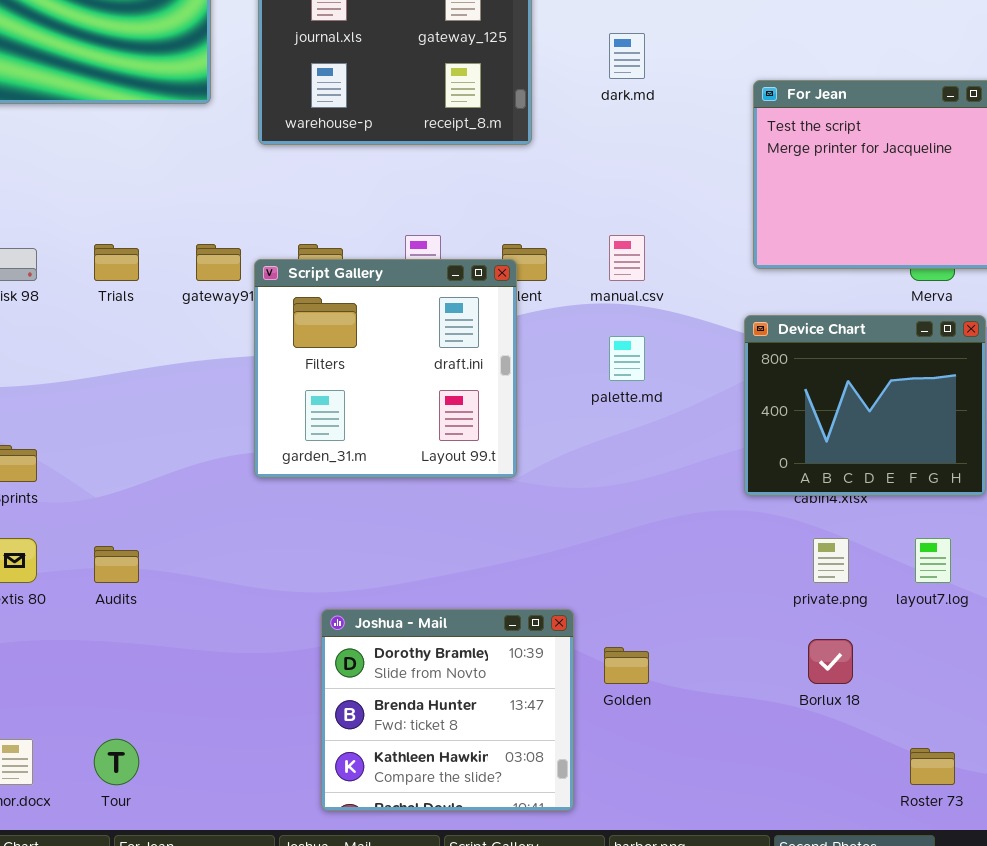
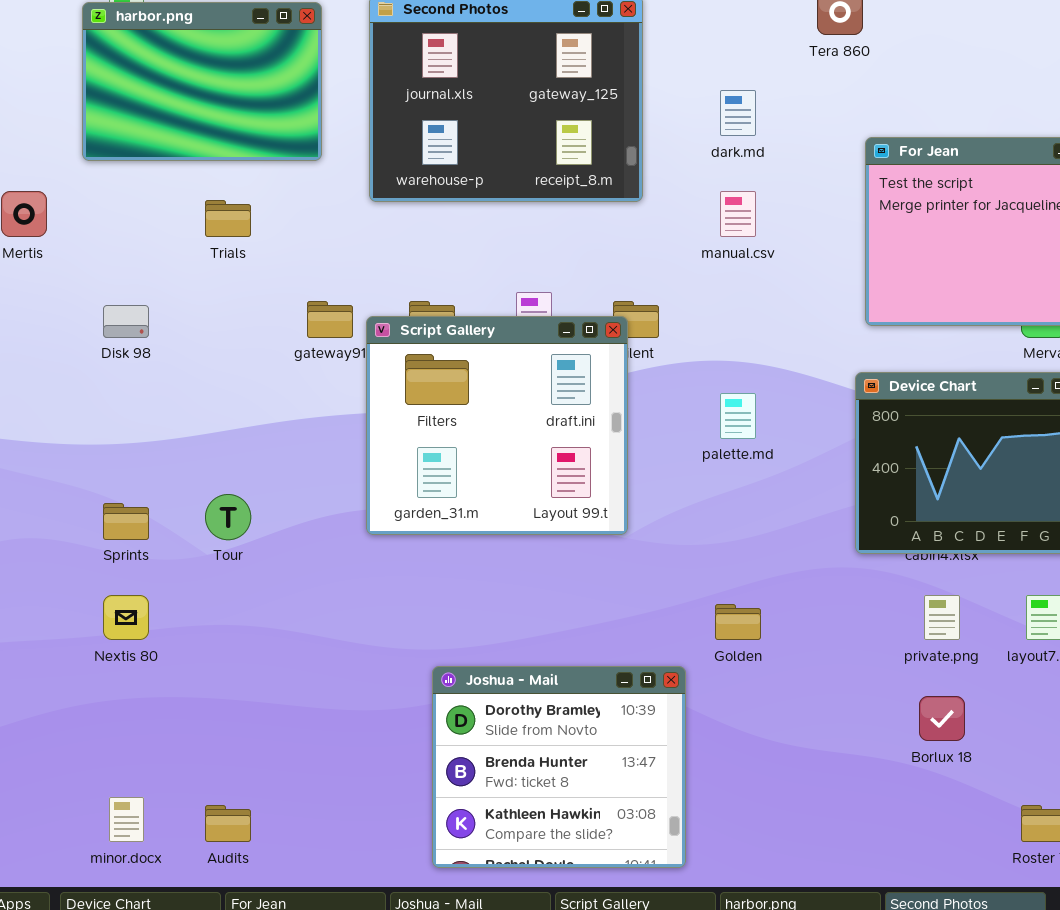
manual.csv: [609,235,645,281] -> [720,191,756,237], moved
Trials: [94,244,139,281] -> [205,200,251,237], moved
Audits: [94,546,139,583] -> [205,805,251,842], moved
Golden: [604,647,649,684] -> [715,604,761,640], moved
Tour: [94,739,139,785] -> [205,494,251,540], moved

